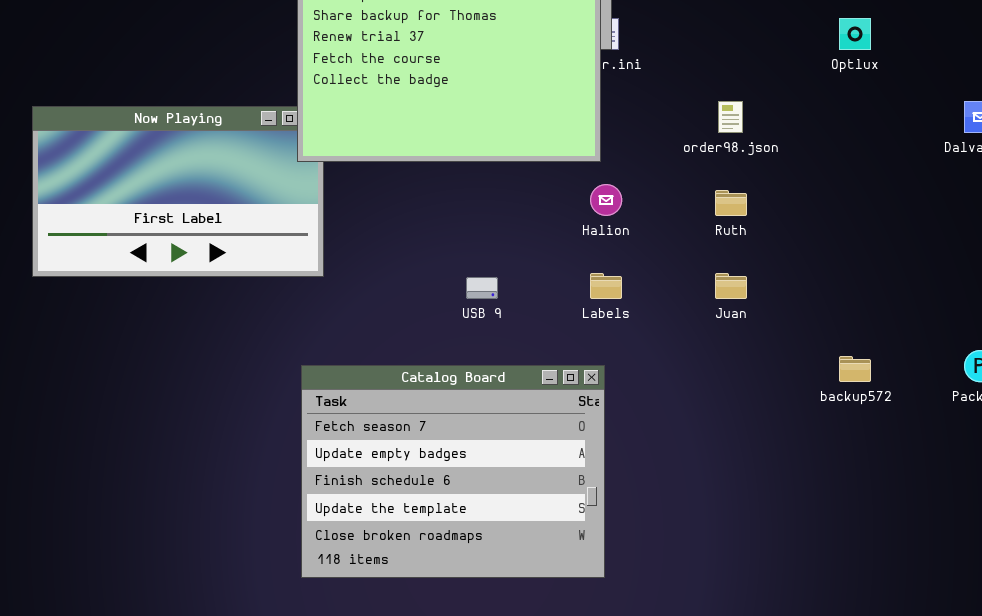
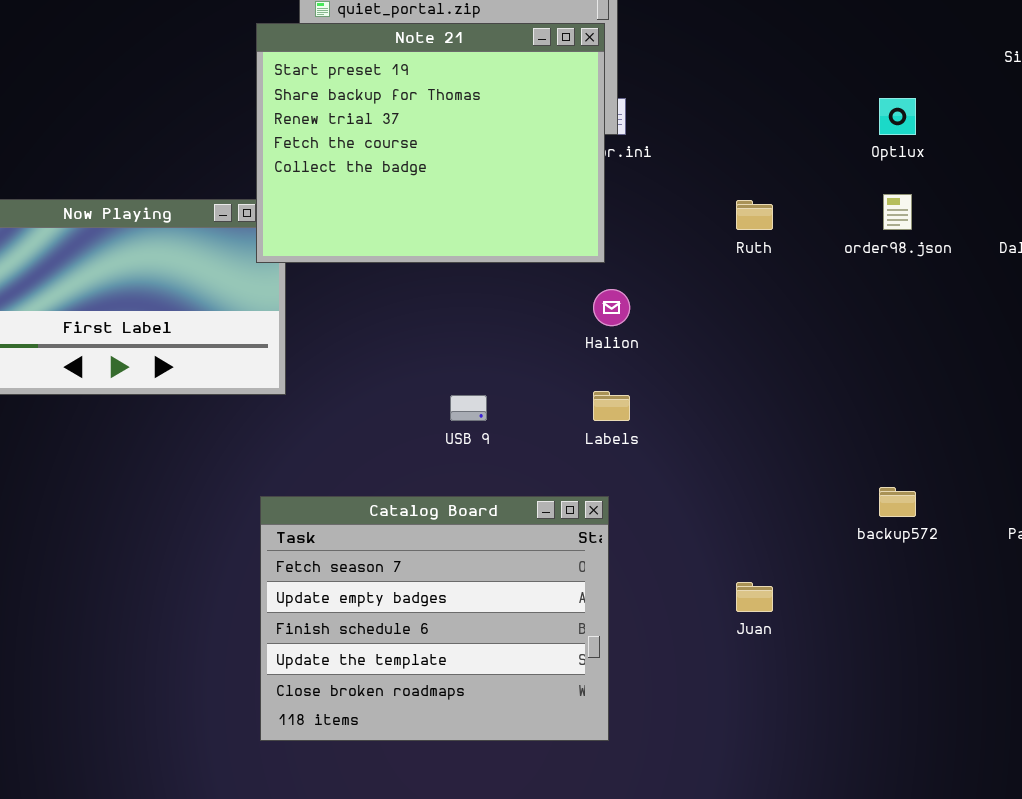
order98.json: [718,101,743,133] -> [883,194,912,230], moved
Ruth: [715,190,747,216] -> [736,200,773,230], moved
Juan: [715,273,747,299] -> [736,582,773,612], moved

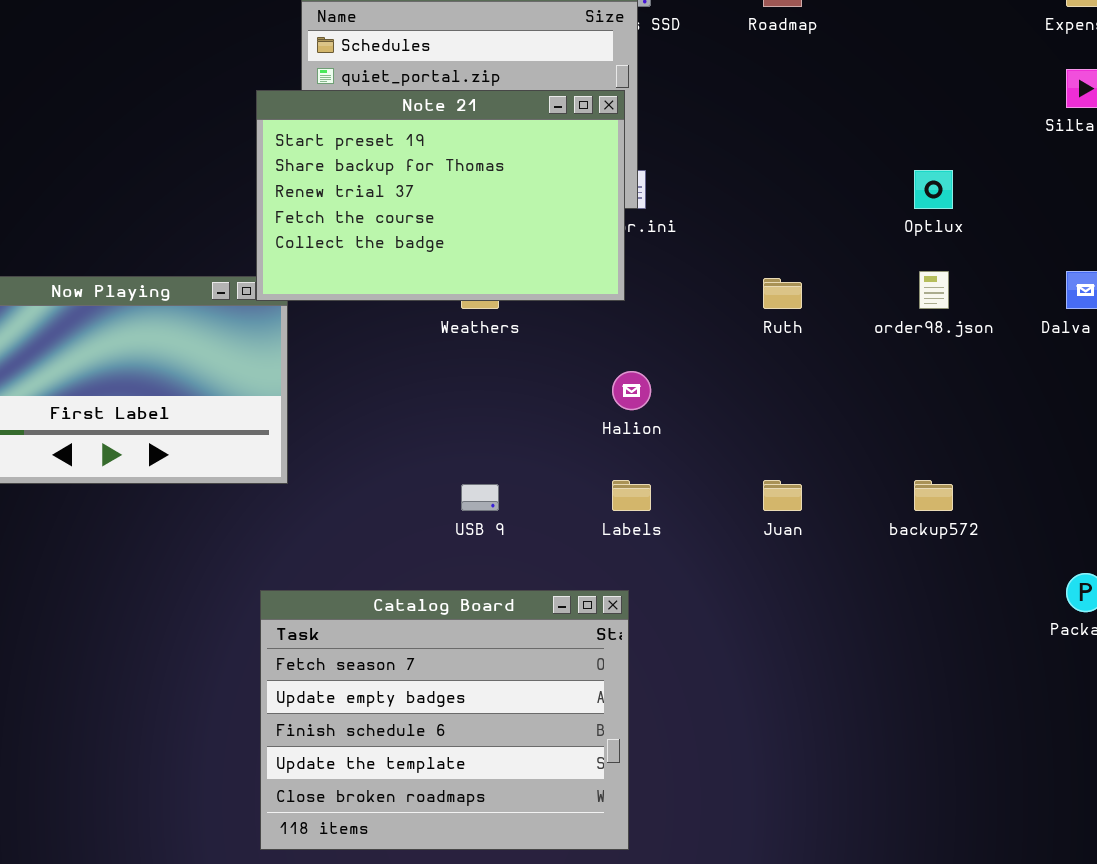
Note 21: [256,23,605,263] -> [256,90,625,301], resized
backup572: [879,487,916,517] -> [914,480,953,511], moved
Juan: [736,582,773,612] -> [763,480,802,511], moved

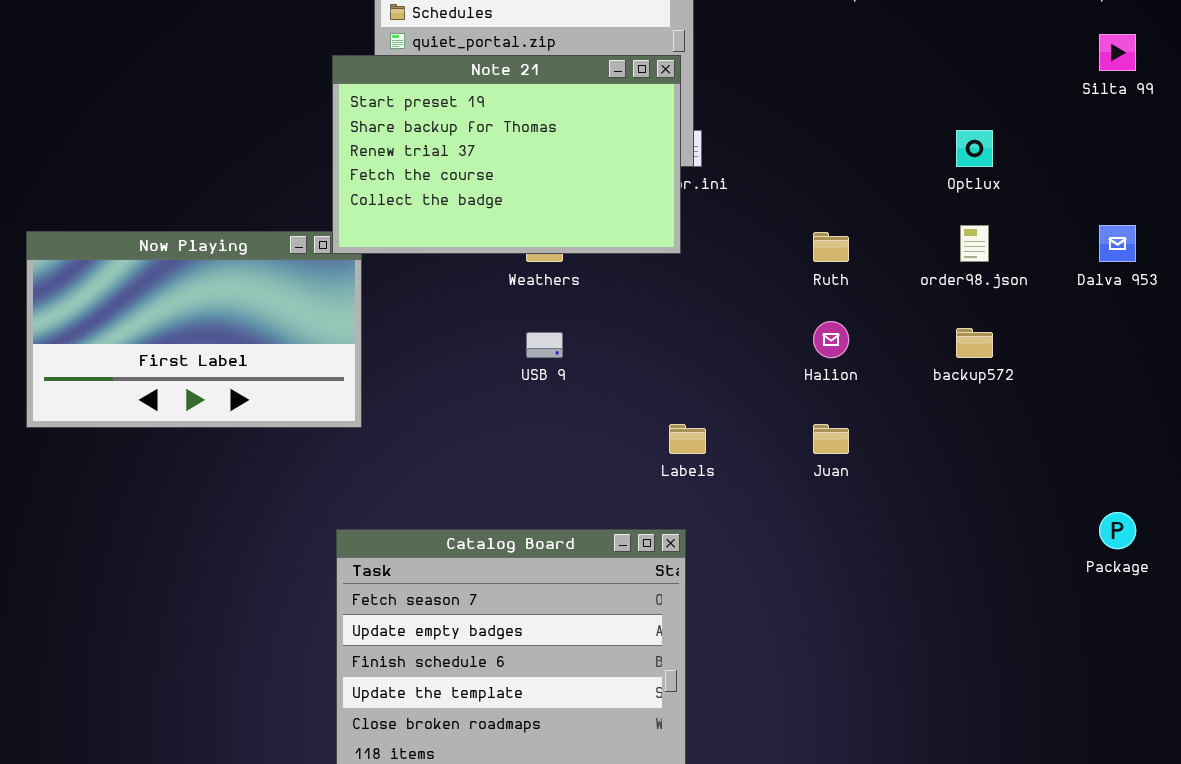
Halion: [612,371,651,410] -> [813,321,849,358], moved
backup572: [914,480,953,511] -> [956,328,993,358], moved
USB 9: [461,484,499,511] -> [526,332,563,358], moved

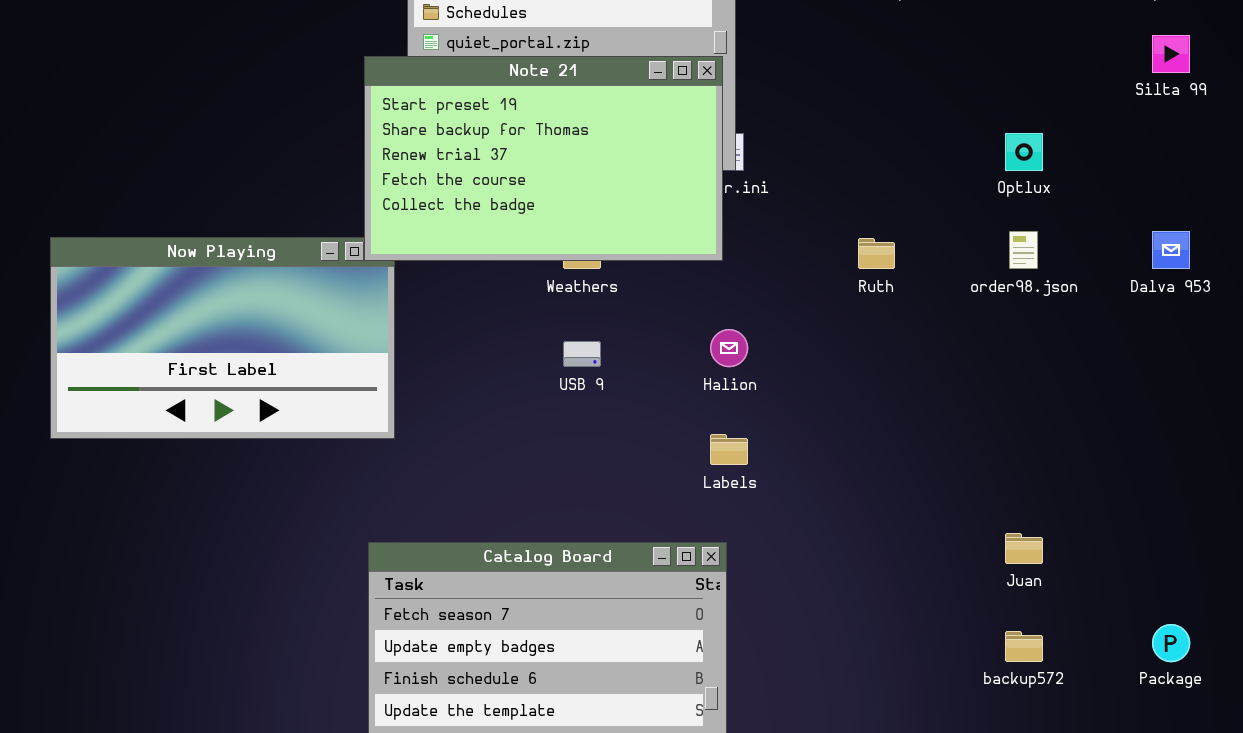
Halion: [813,321,849,358] -> [710,329,748,367], moved
backup572: [956,328,993,358] -> [1005,631,1043,662], moved
Juan: [813,424,849,454] -> [1005,533,1043,564], moved
Package: [1099,512,1136,549] -> [1152,624,1190,662], moved

